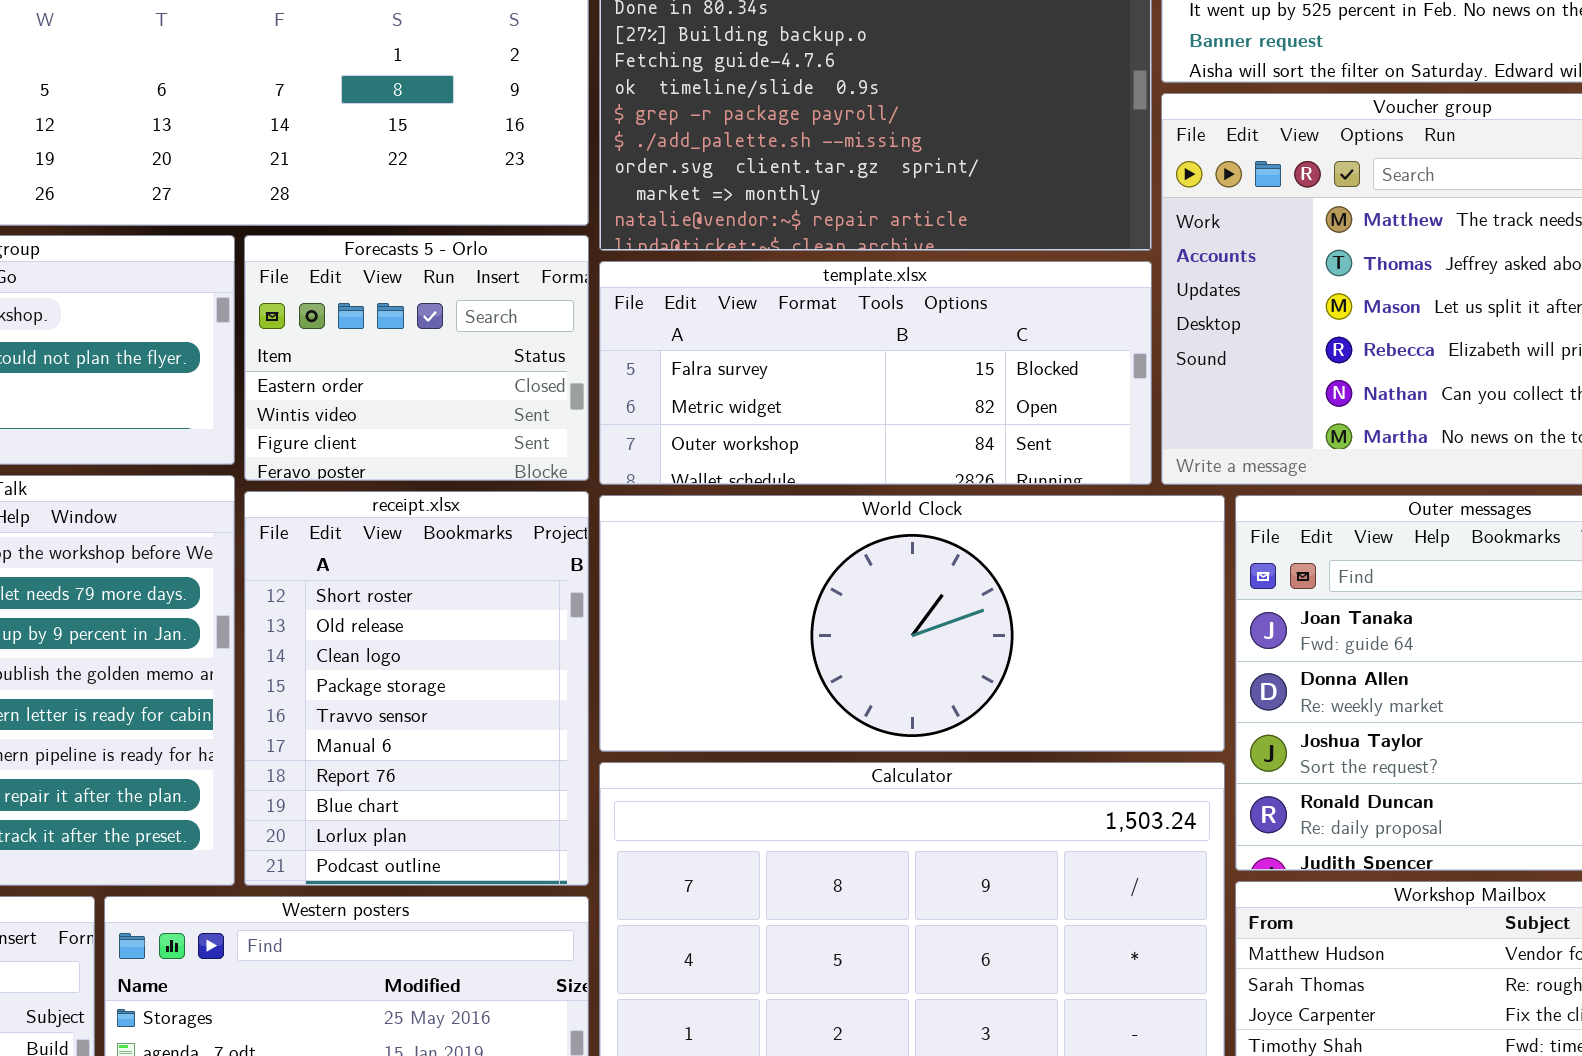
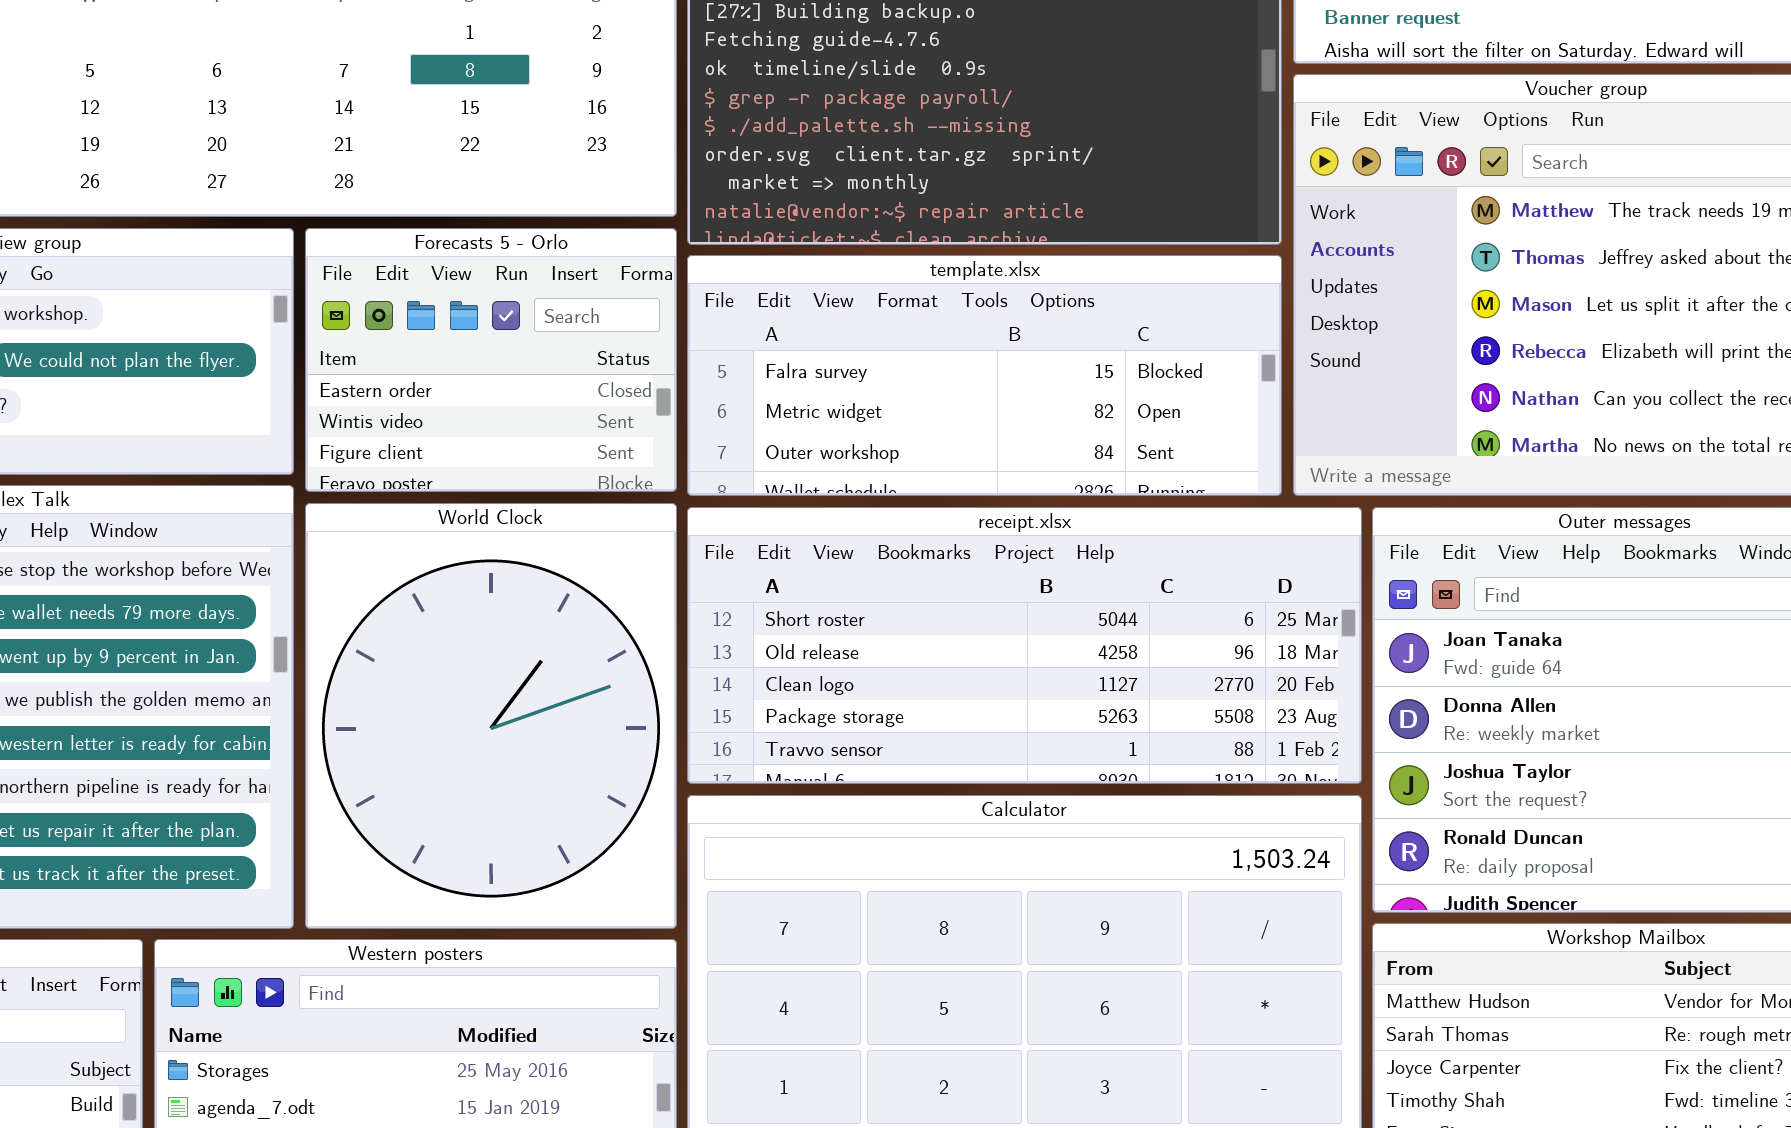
receipt.xlsx: [244,491,589,886] -> [687,507,1362,784], moved, resized
World Clock: [599,495,1225,752] -> [305,503,677,929], moved, resized

